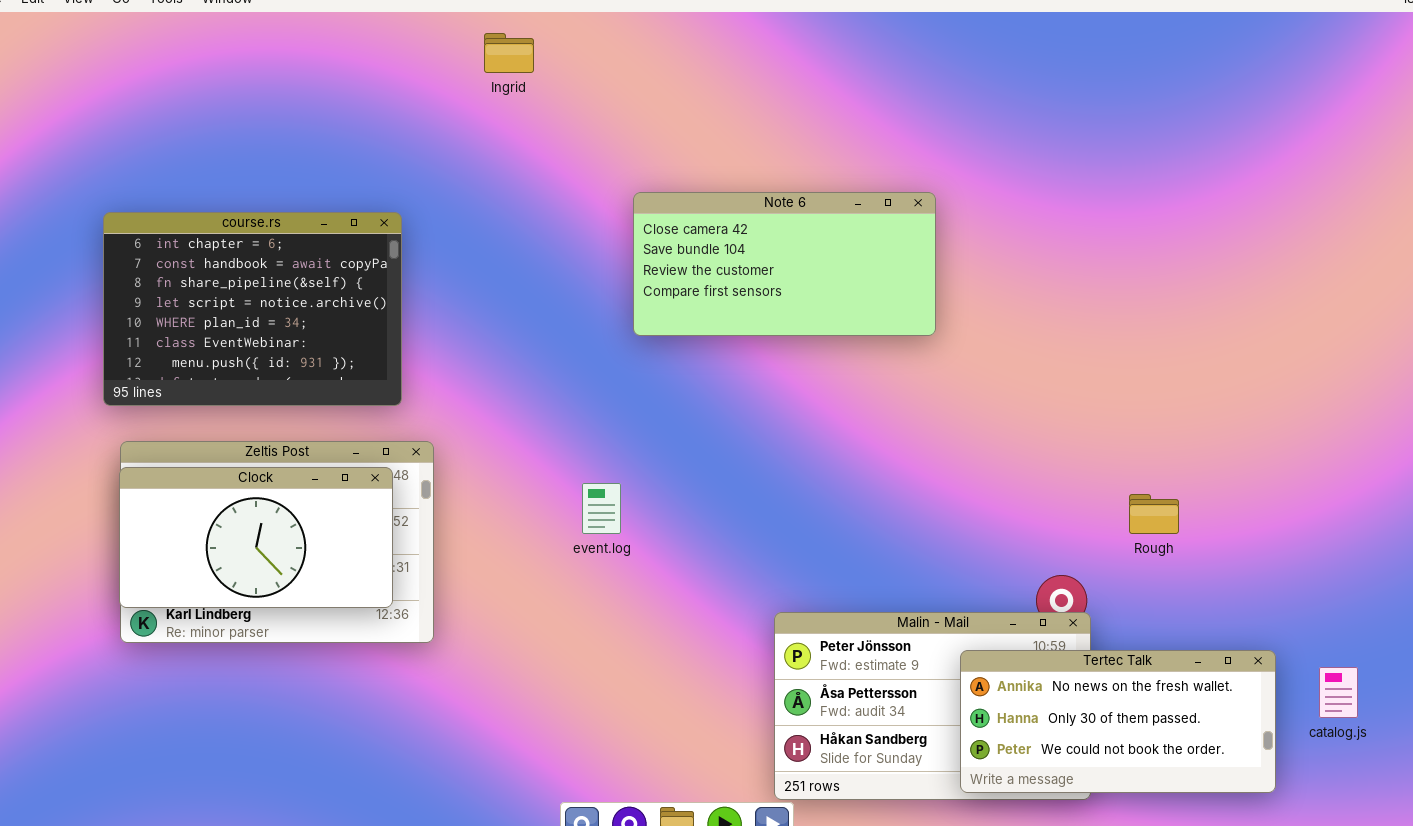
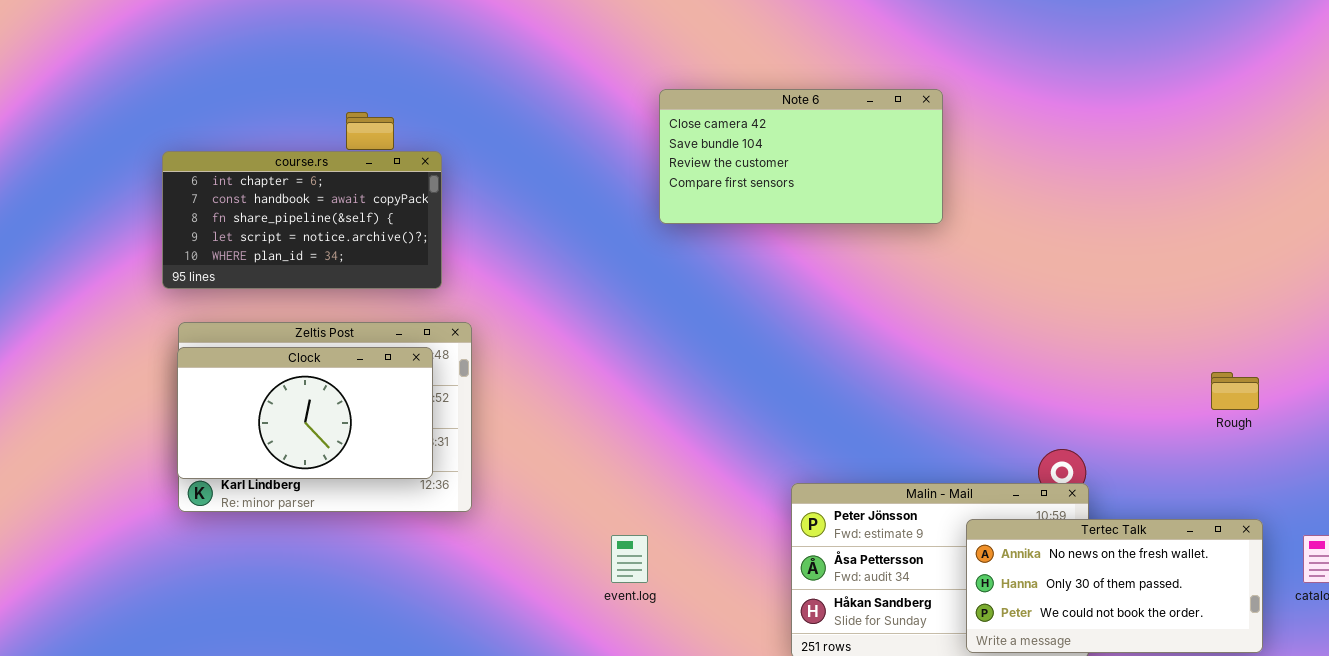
course.rs: [103,212,402,406] -> [162,151,442,289], resized
event.log: [582,483,621,534] -> [611,535,648,583], moved
Rough: [1129,494,1179,534] -> [1211,372,1259,410], moved

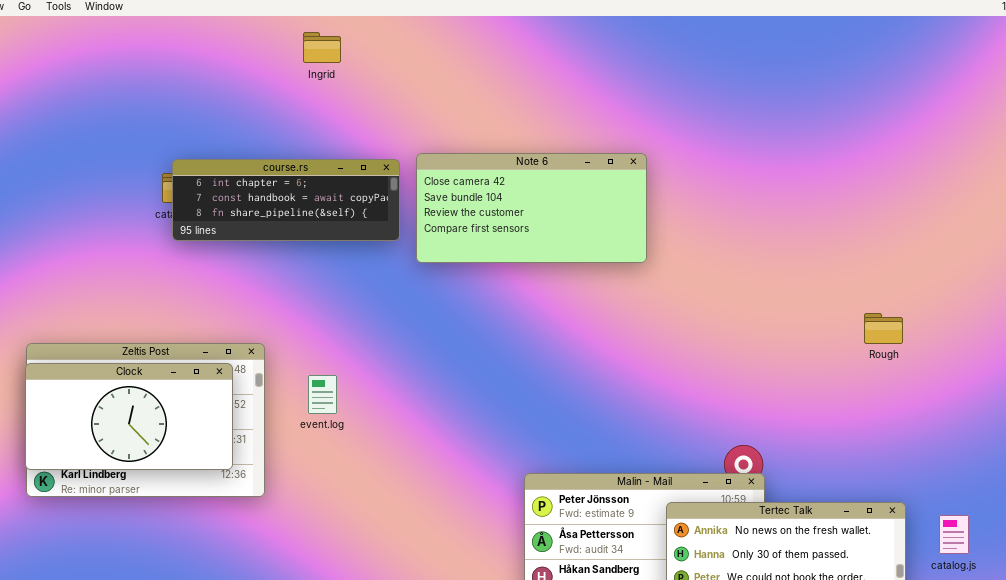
course.rs: [162,151,442,289] -> [172,159,400,241], moved, resized
Rough: [1211,372,1259,410] -> [864,313,903,344], moved
event.log: [611,535,648,583] -> [308,375,337,414], moved

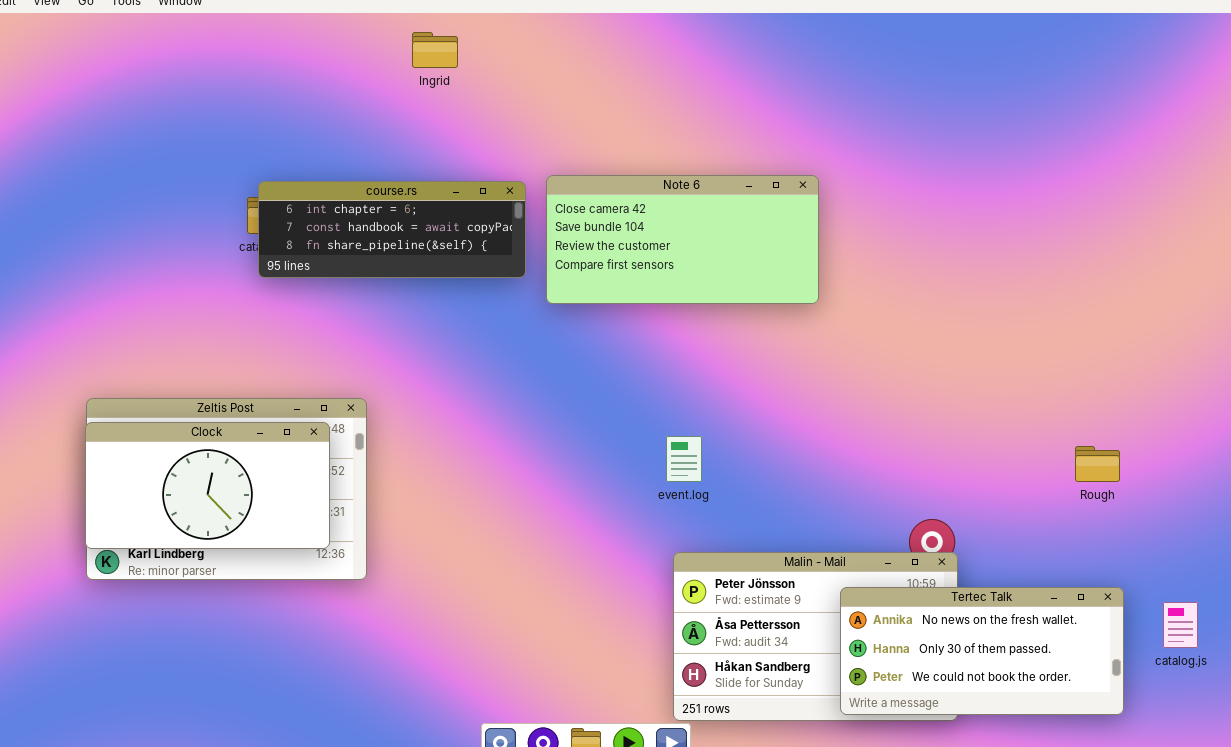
Rough: [864,313,903,344] -> [1075,446,1120,482], moved
event.log: [308,375,337,414] -> [666,436,702,482], moved

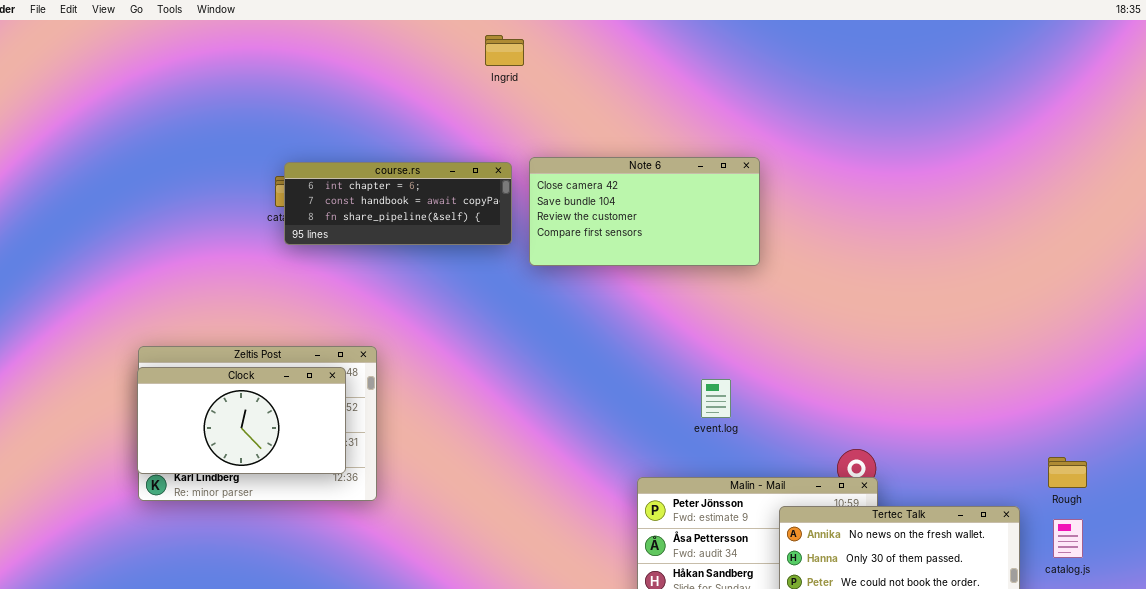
Ingrid: [412,32,458,68] -> [485,35,524,66], moved
event.log: [666,436,702,482] -> [701,379,731,418], moved
Rough: [1075,446,1120,482] -> [1048,457,1087,488], moved

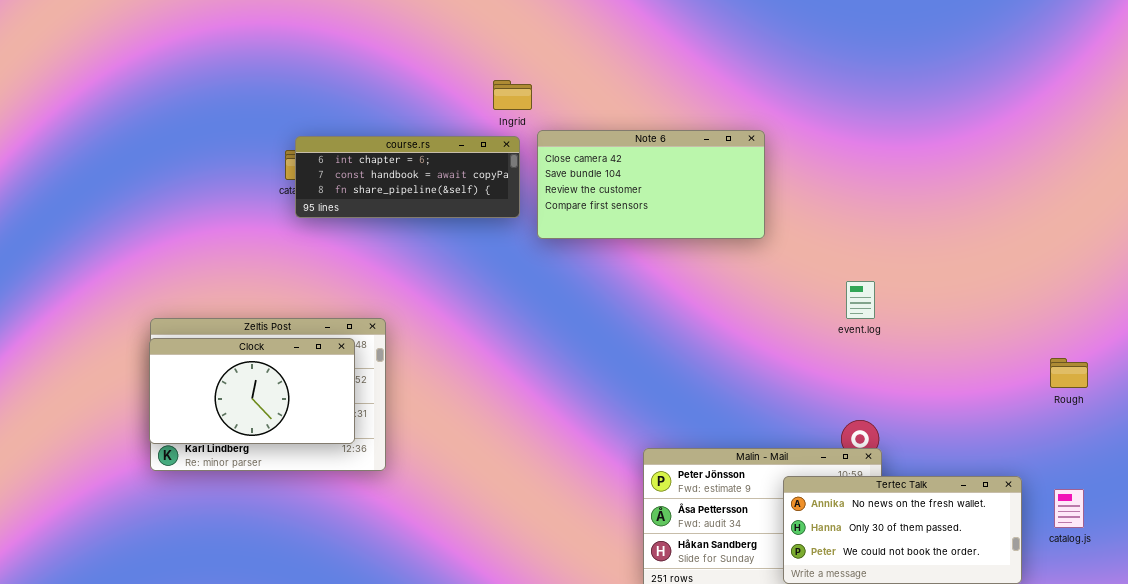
Ingrid: [485,35,524,66] -> [493,80,532,110], moved
event.log: [701,379,731,418] -> [846,281,875,319], moved
Rough: [1048,457,1087,488] -> [1050,358,1088,388], moved

